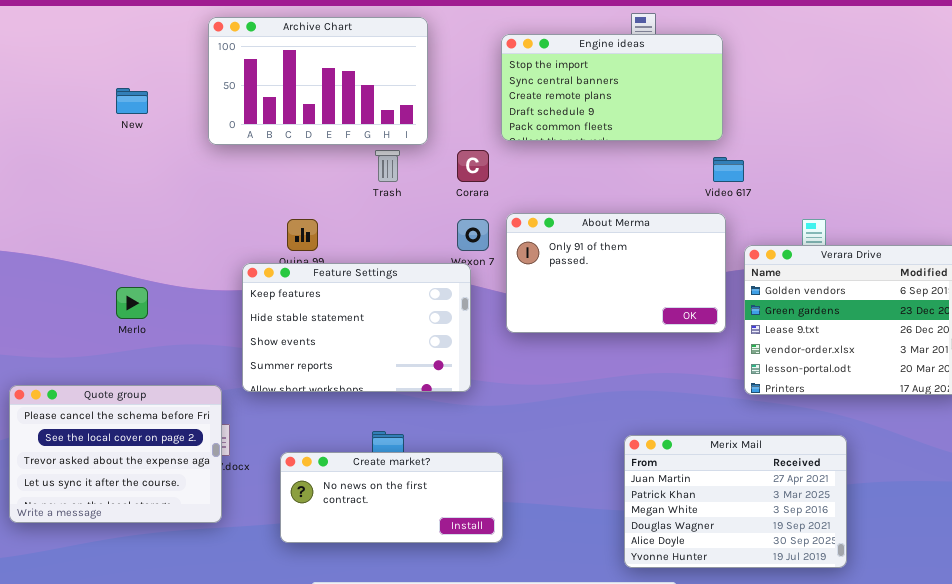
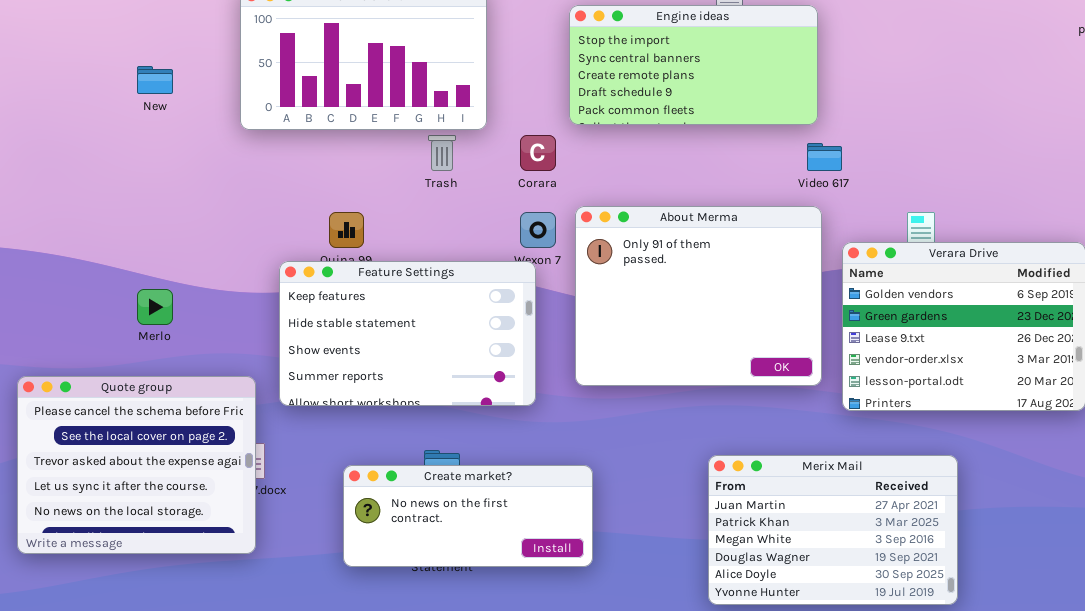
About Merma: [506,213,726,333] -> [575,206,822,386], resized
Quote group: [9,385,222,523] -> [17,376,256,554], resized
Create market?: [280,452,503,543] -> [343,465,593,567], moved

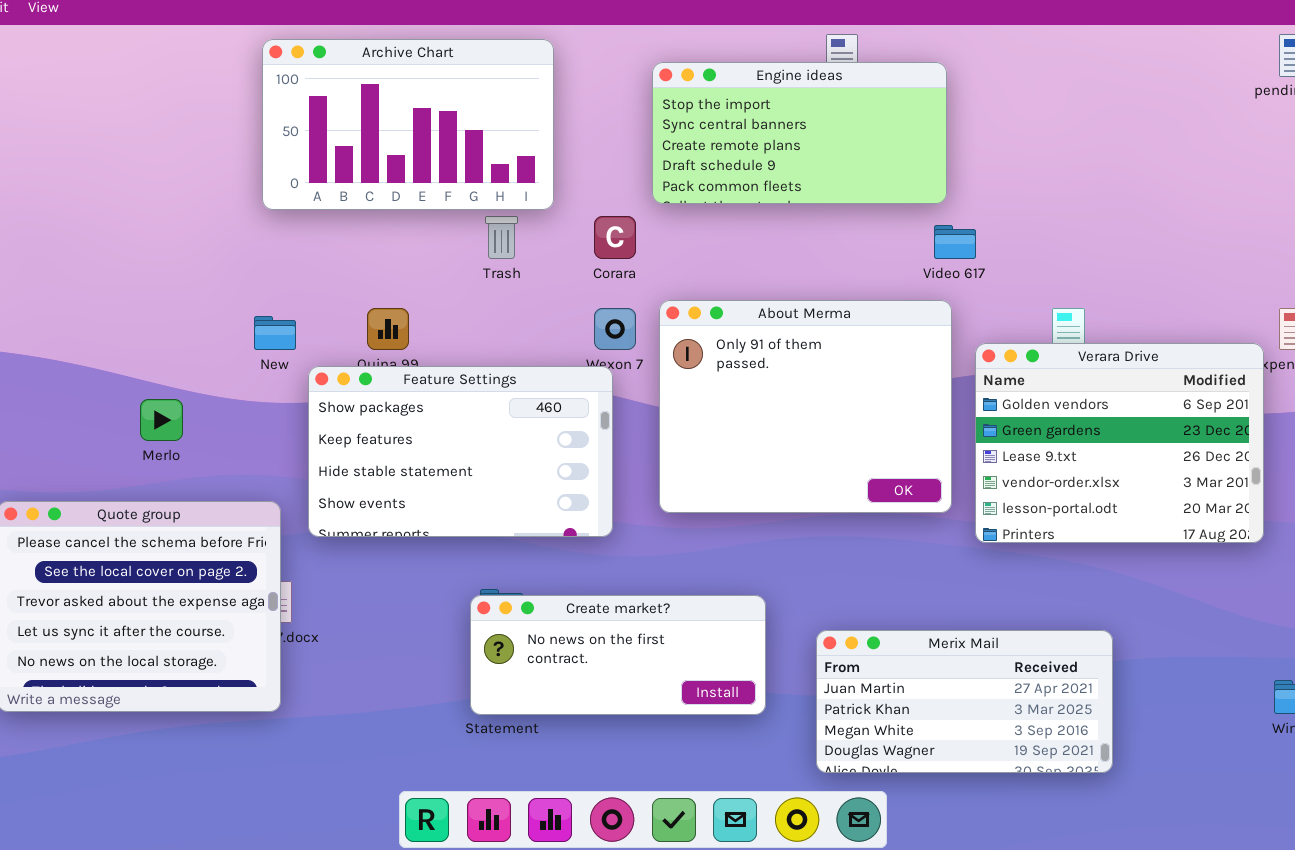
New: [137,66,173,94] -> [254,316,296,350], moved
Feature Settings: [279,261,536,406] -> [308,366,613,537], scrolled up 1 row
Merix Mail: [708,455,958,605] -> [816,630,1113,773], resized
Create market?: [343,465,593,567] -> [470,595,766,715], moved

